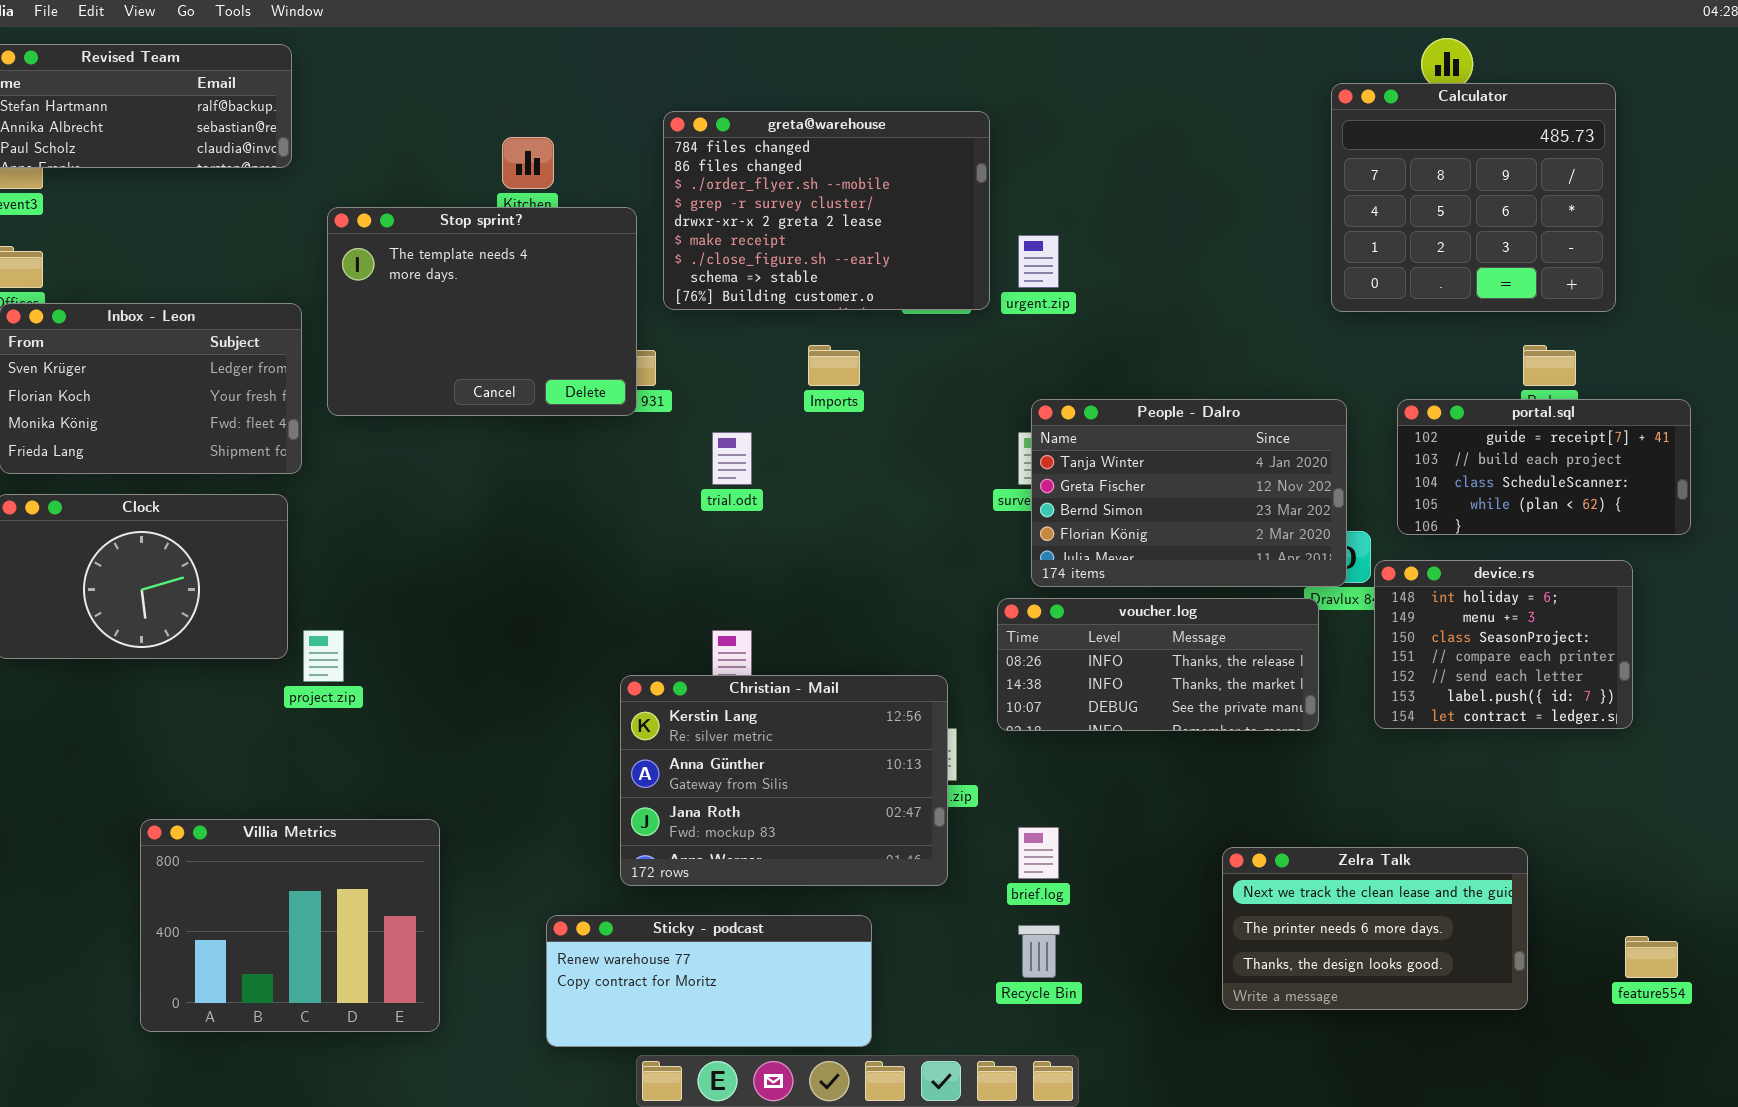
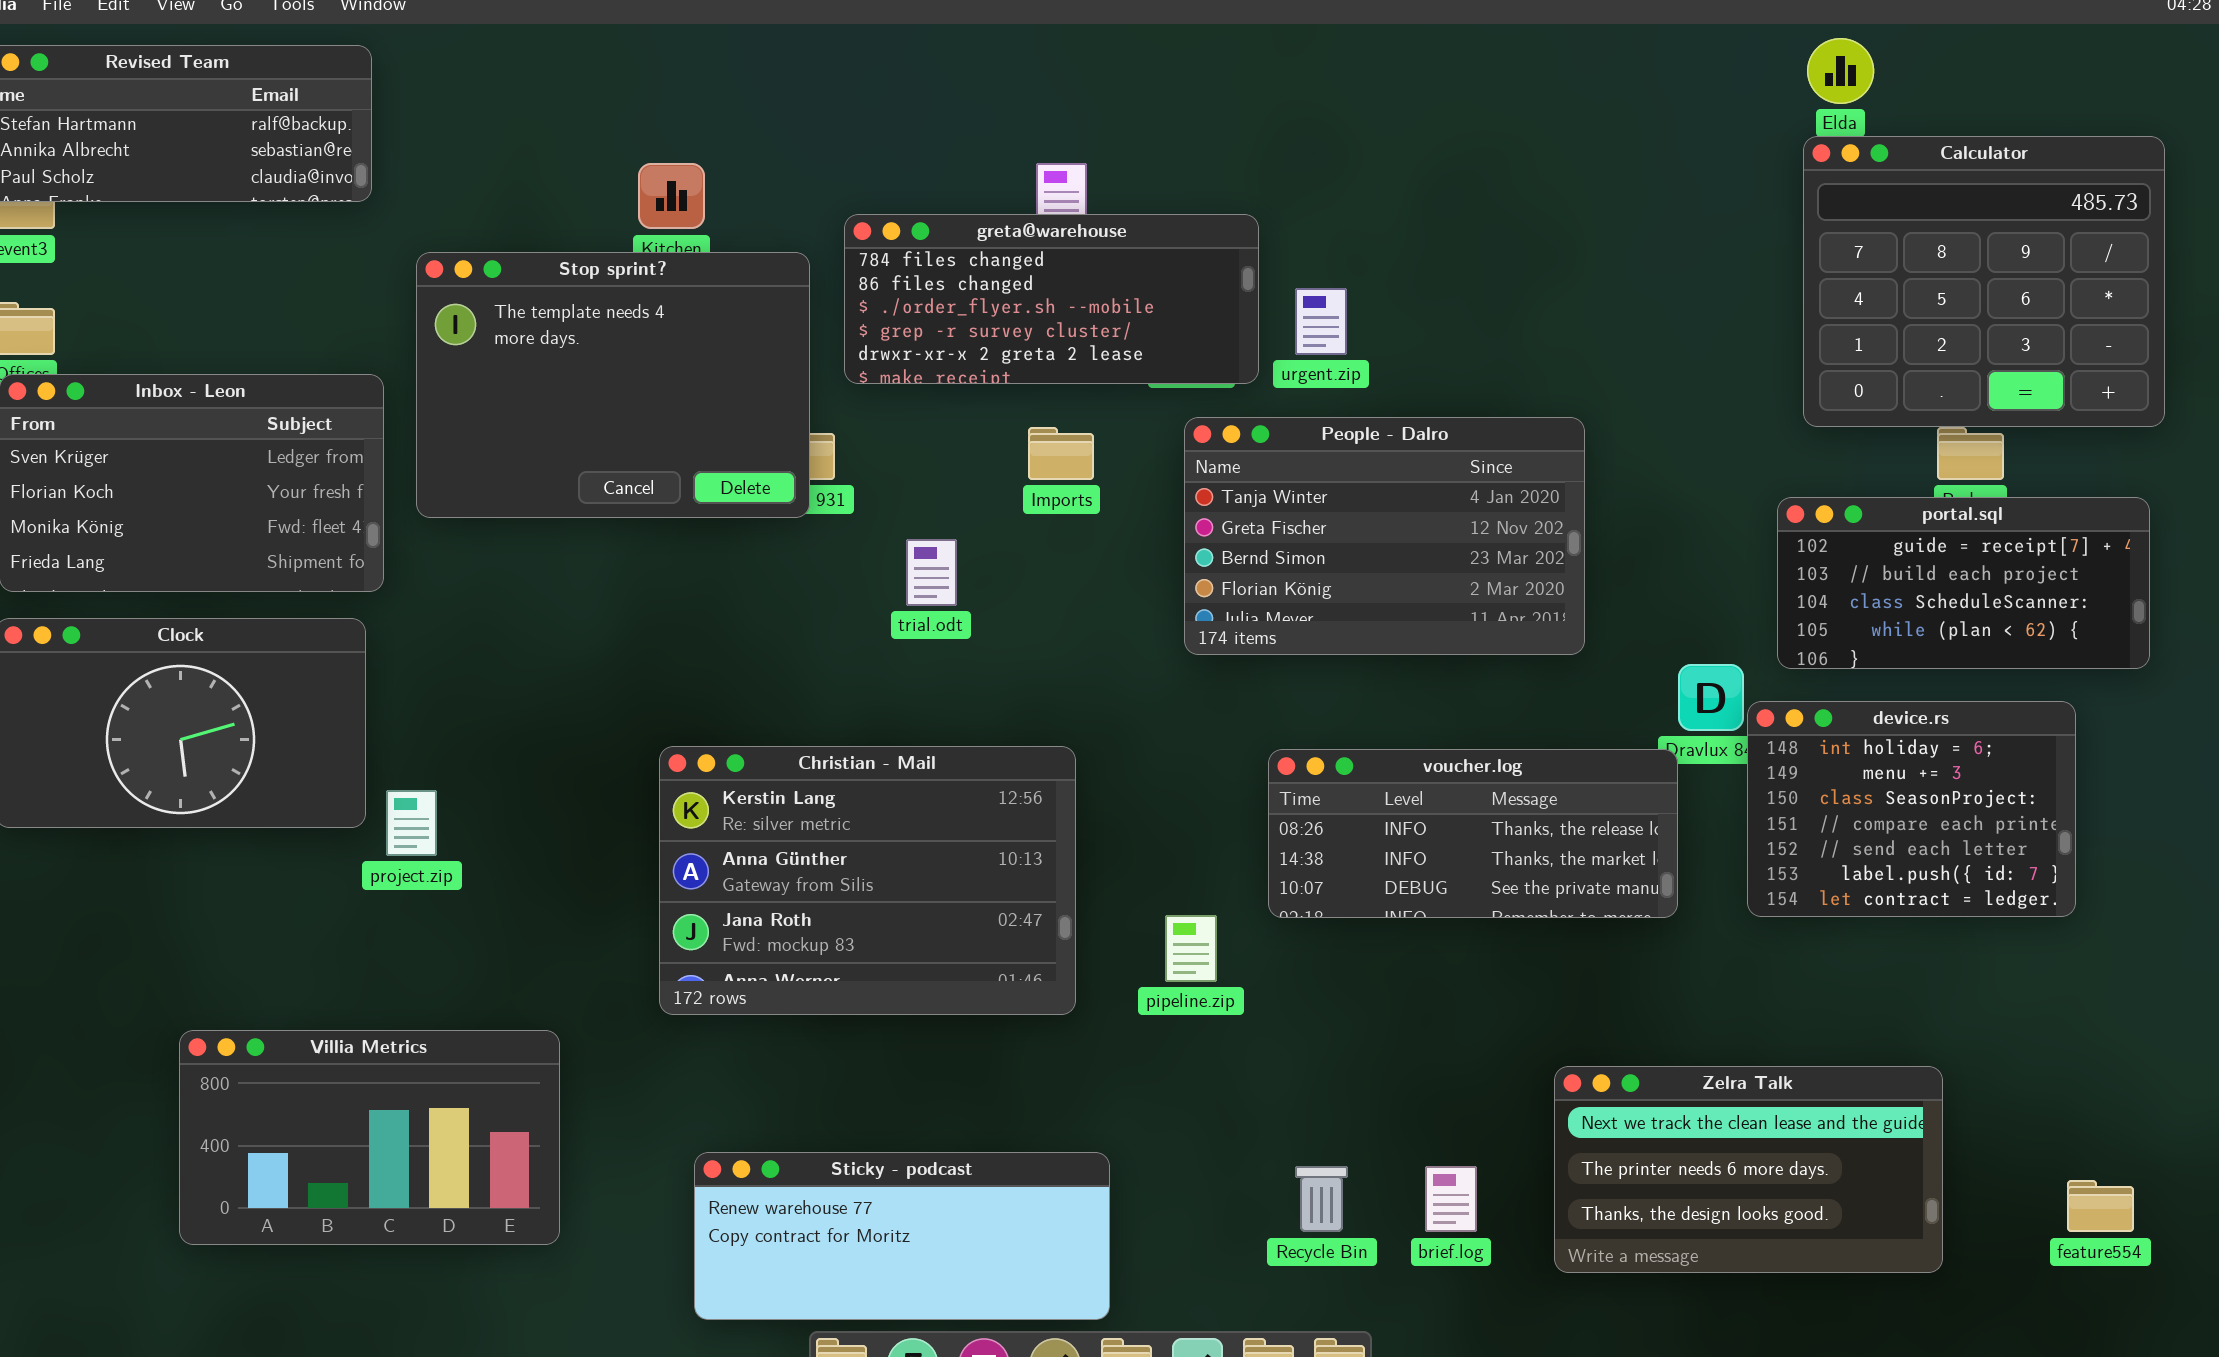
Calculator: [1331,83,1616,312] -> [1803,136,2165,427], moved
greta@warehouse: [663,111,990,310] -> [844,214,1259,384], resized
People - Dalro: [1031,399,1347,587] -> [1184,417,1585,655], moved
Christian - Mail: [620,675,948,886] -> [659,746,1076,1015], moved
Villia Metrics: [140,819,440,1032] -> [179,1030,560,1245], resized
brief.log: [1018,827,1059,879] -> [1425,1166,1477,1232], moved

